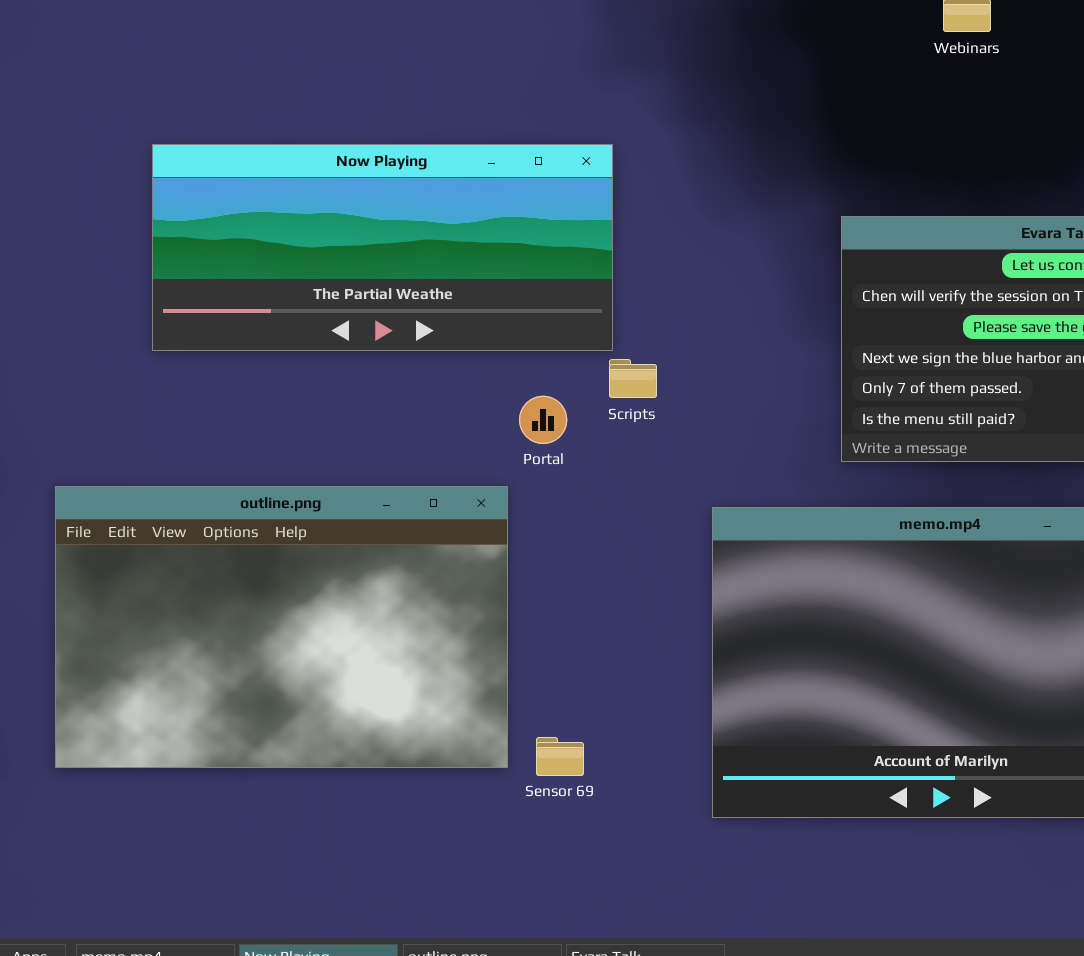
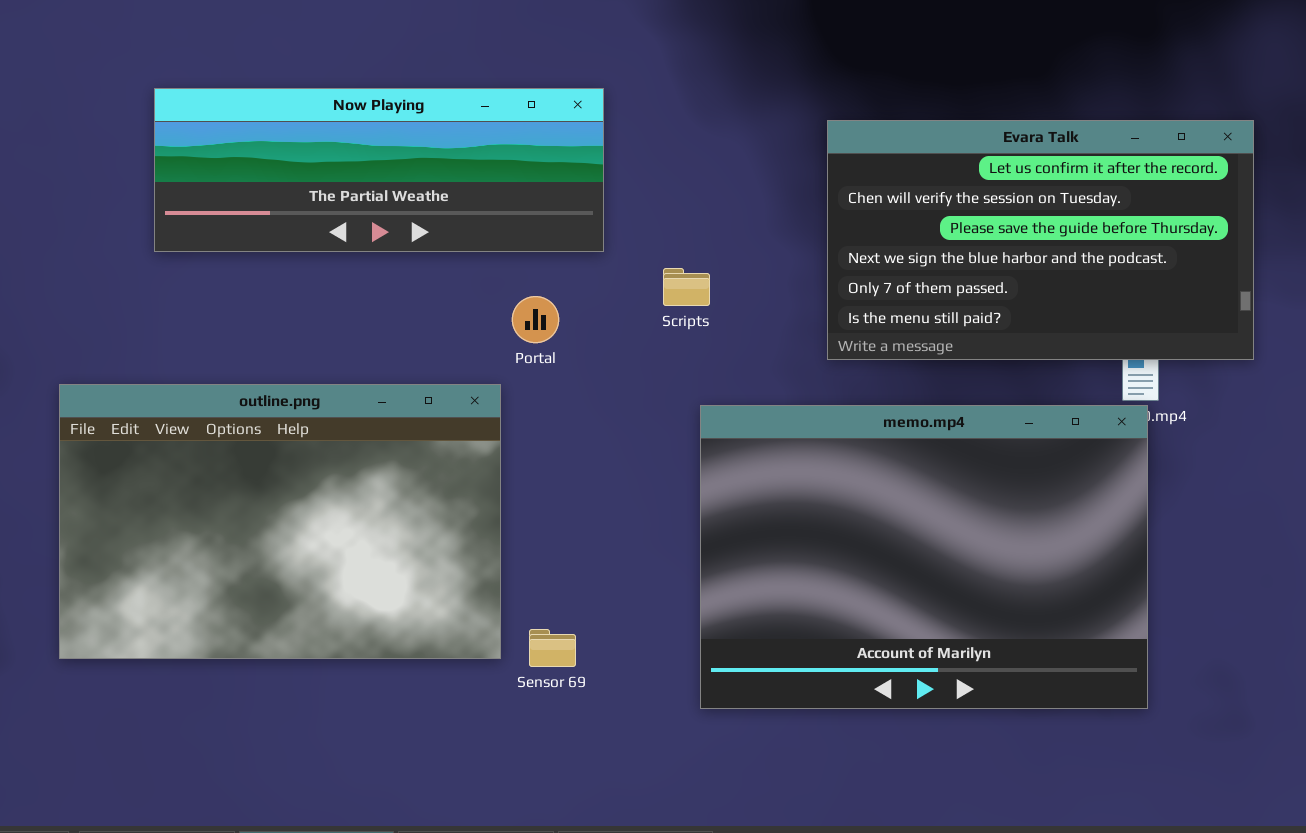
Now Playing: [152,144,613,351] -> [154,88,604,252], resized
Scripts: [609,359,657,398] -> [663,268,710,306], moved

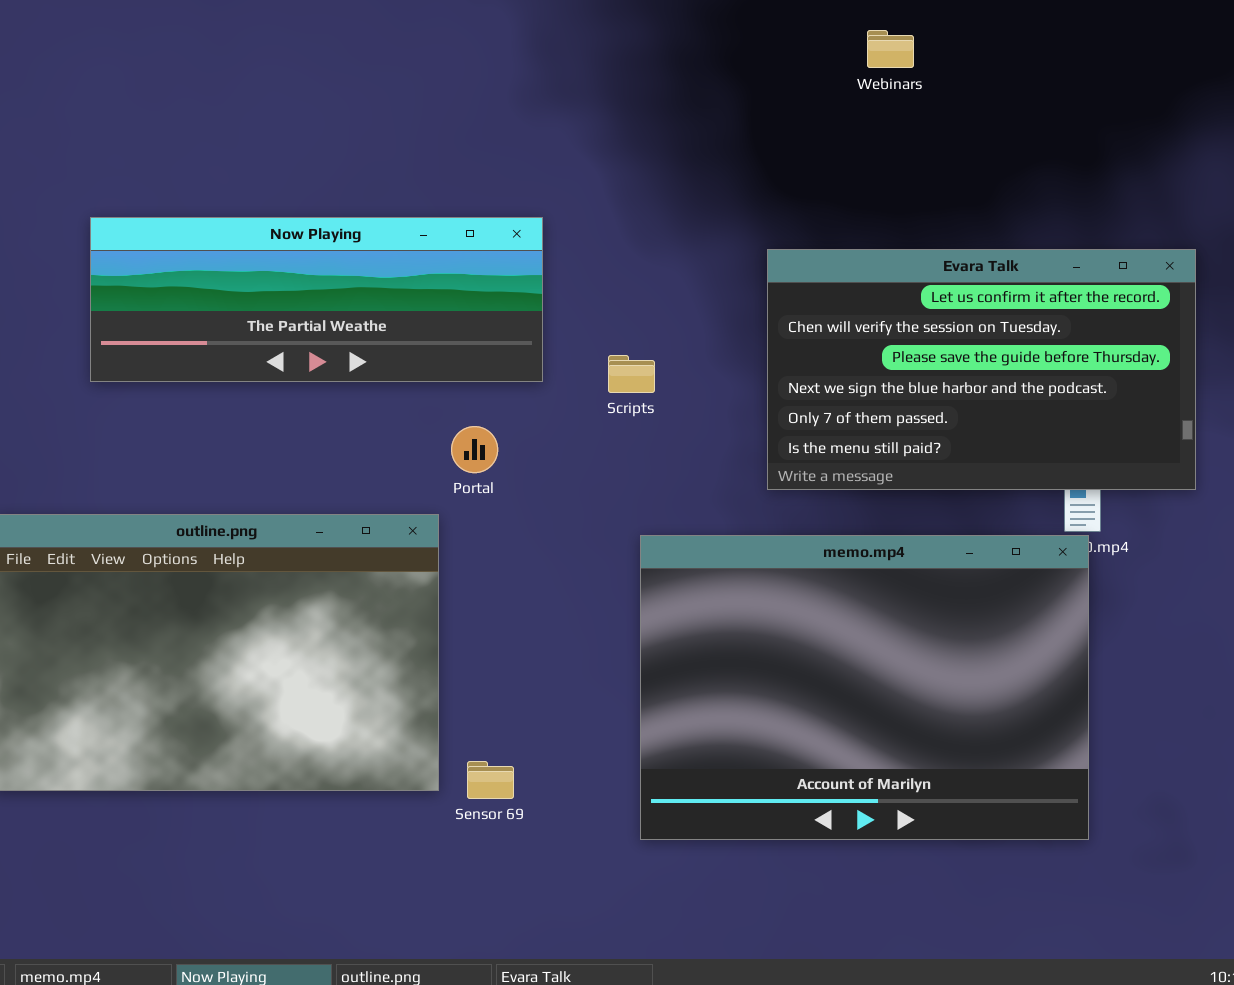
Scripts: [663,268,710,306] -> [608,355,655,393], moved

